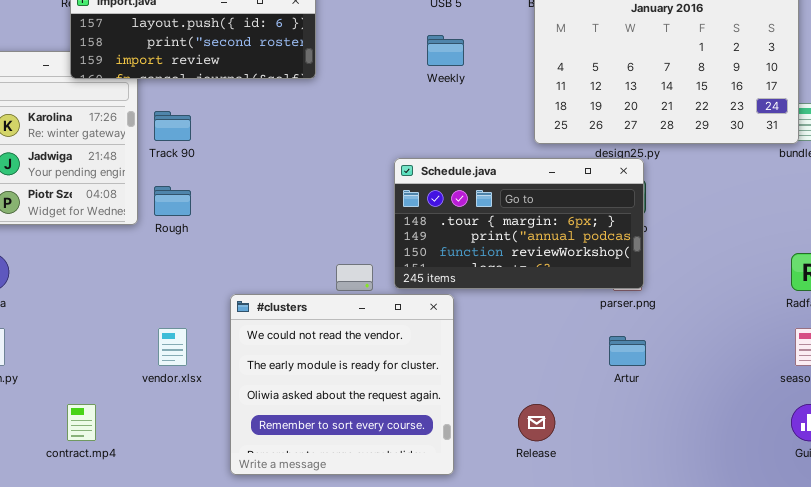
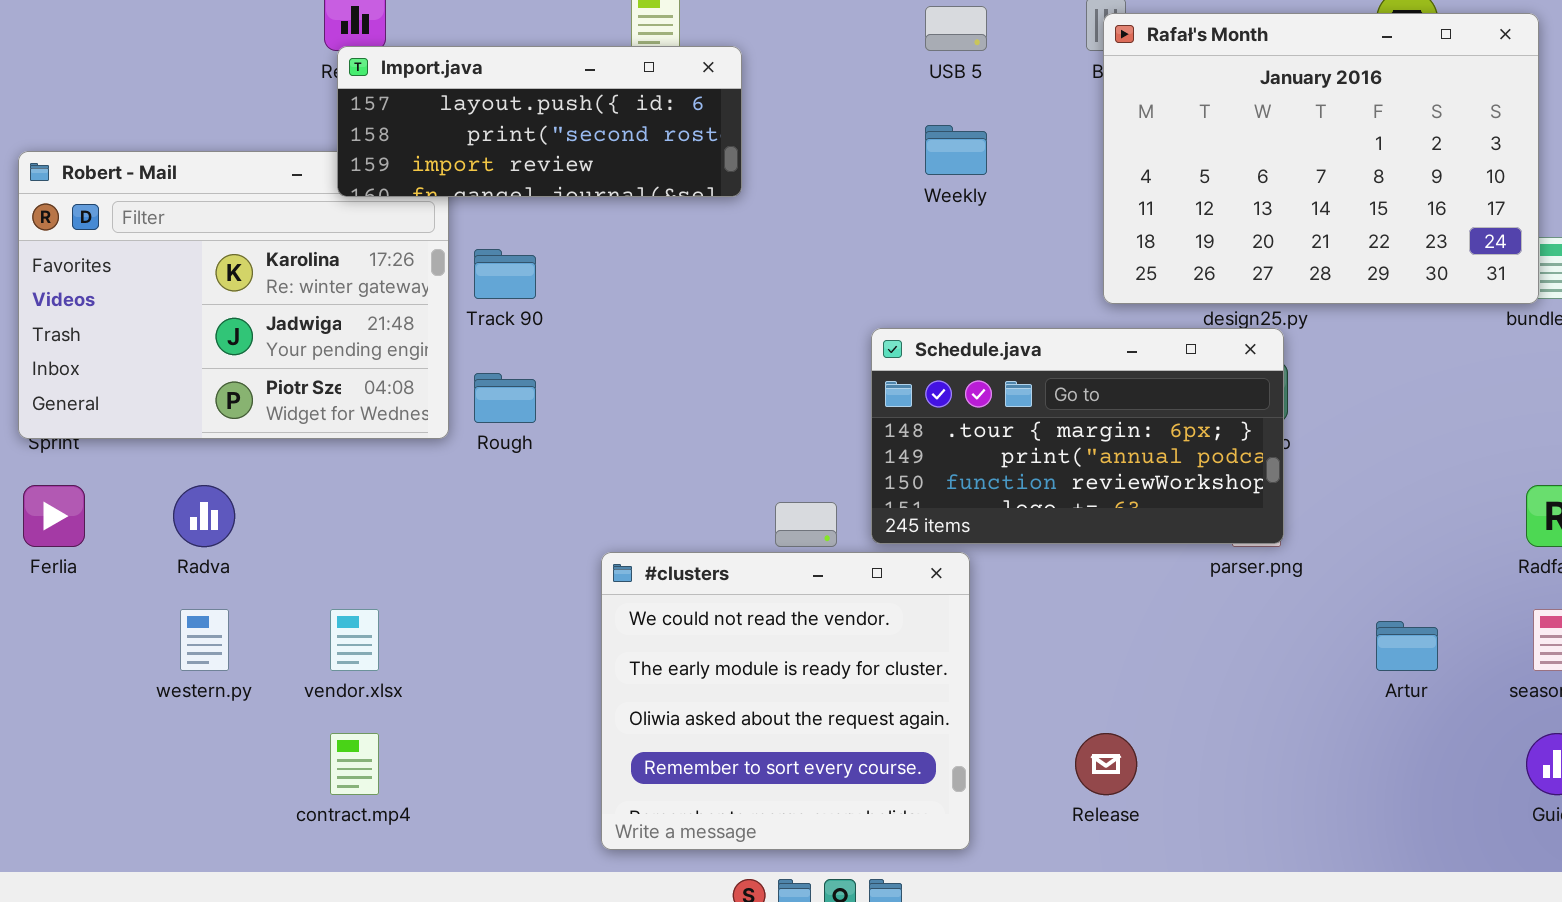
vendor.xlsx: [158,328,187,366] -> [330,609,379,671], moved
Artur: [609,336,646,366] -> [1376,621,1438,671], moved

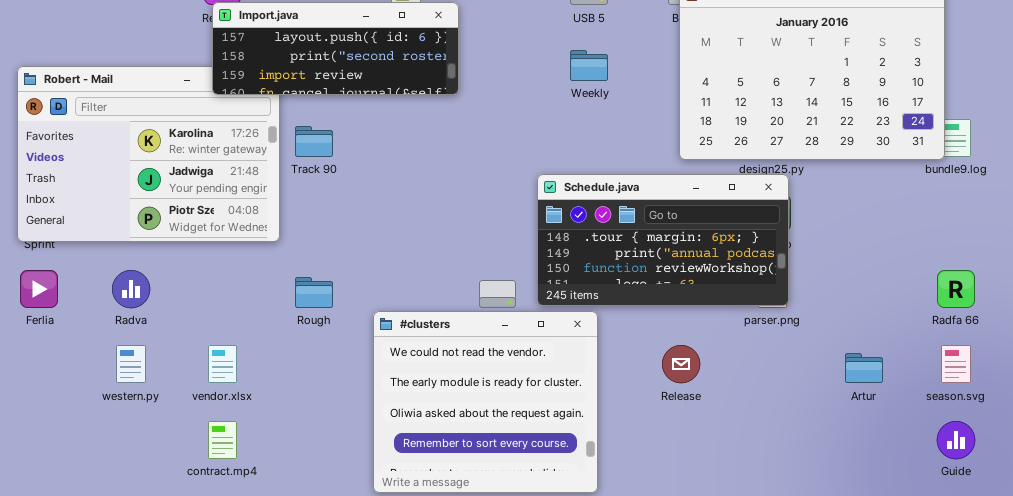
Rough: [474,373,536,423] -> [295,277,333,308], moved
Release: [1075,733,1137,795] -> [662,345,700,383], moved

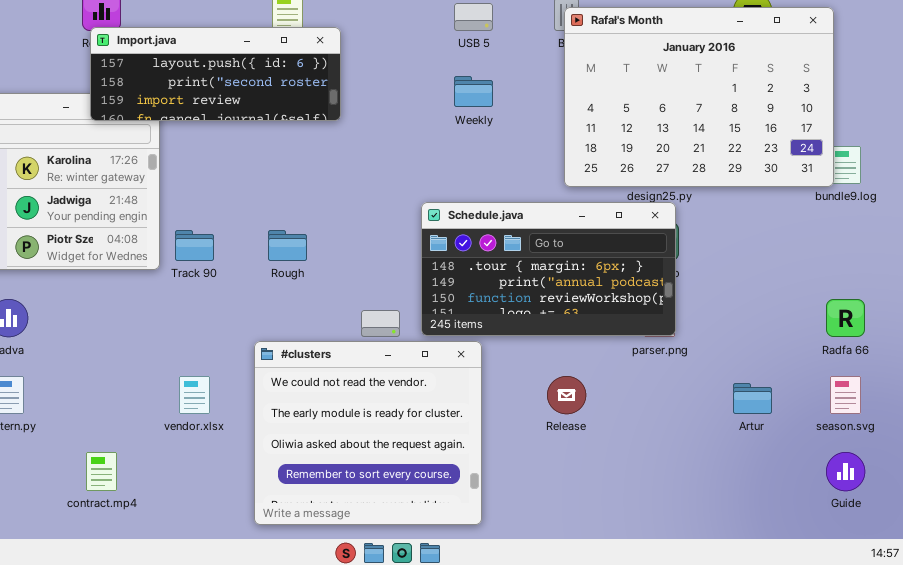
Track 90: [295,126,333,157] -> [175,230,214,261], moved
Rough: [295,277,333,308] -> [268,230,307,261], moved
vendor.xlsx: [208,345,237,383] -> [179,376,210,414], moved

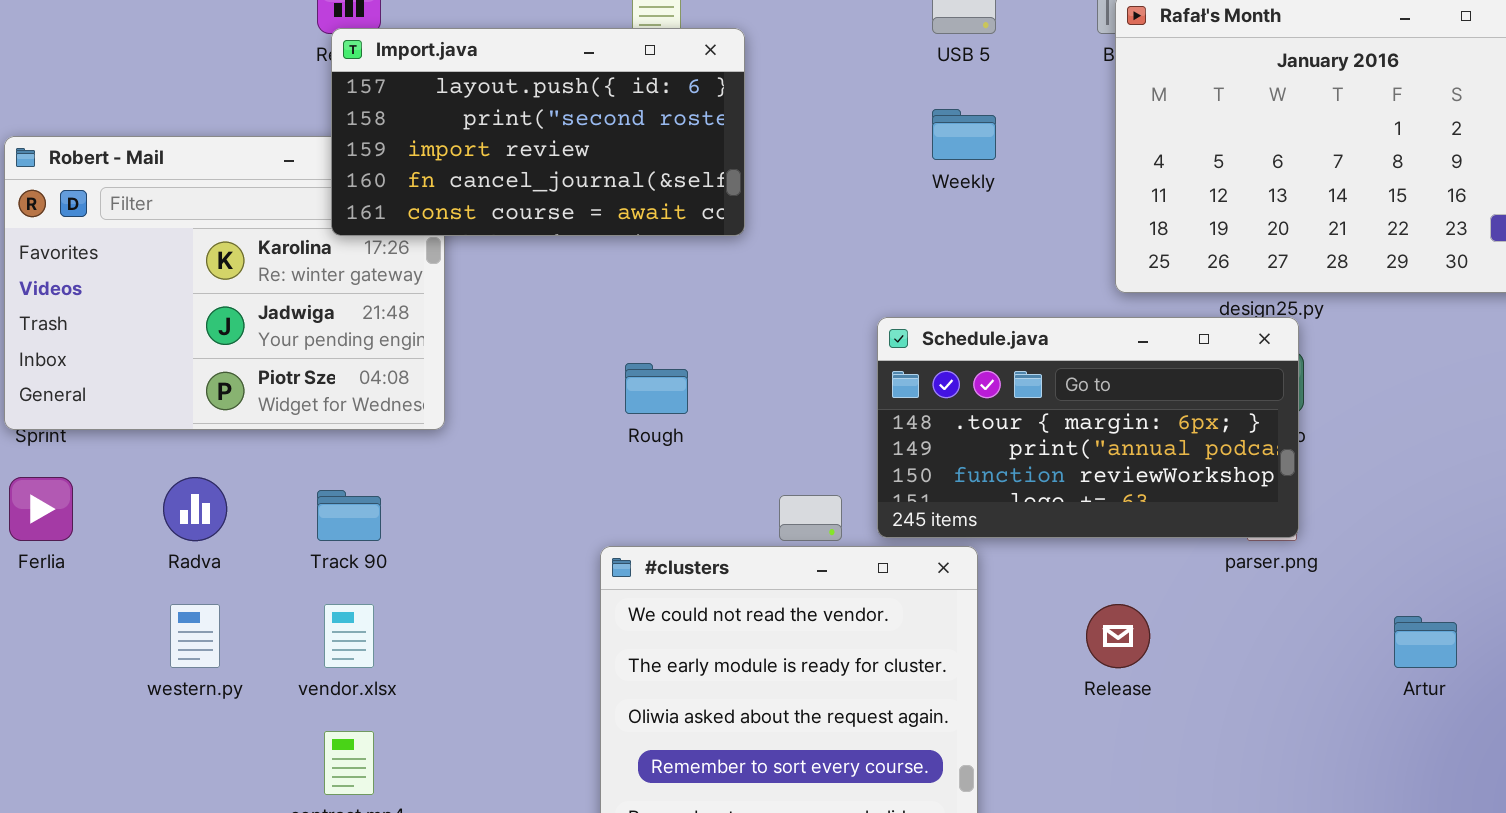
Import.java: [90,27,341,121] -> [331,28,745,236], resized
Track 90: [175,230,214,261] -> [317,490,381,541], moved
vendor.xlsx: [179,376,210,414] -> [324,604,374,668], moved

